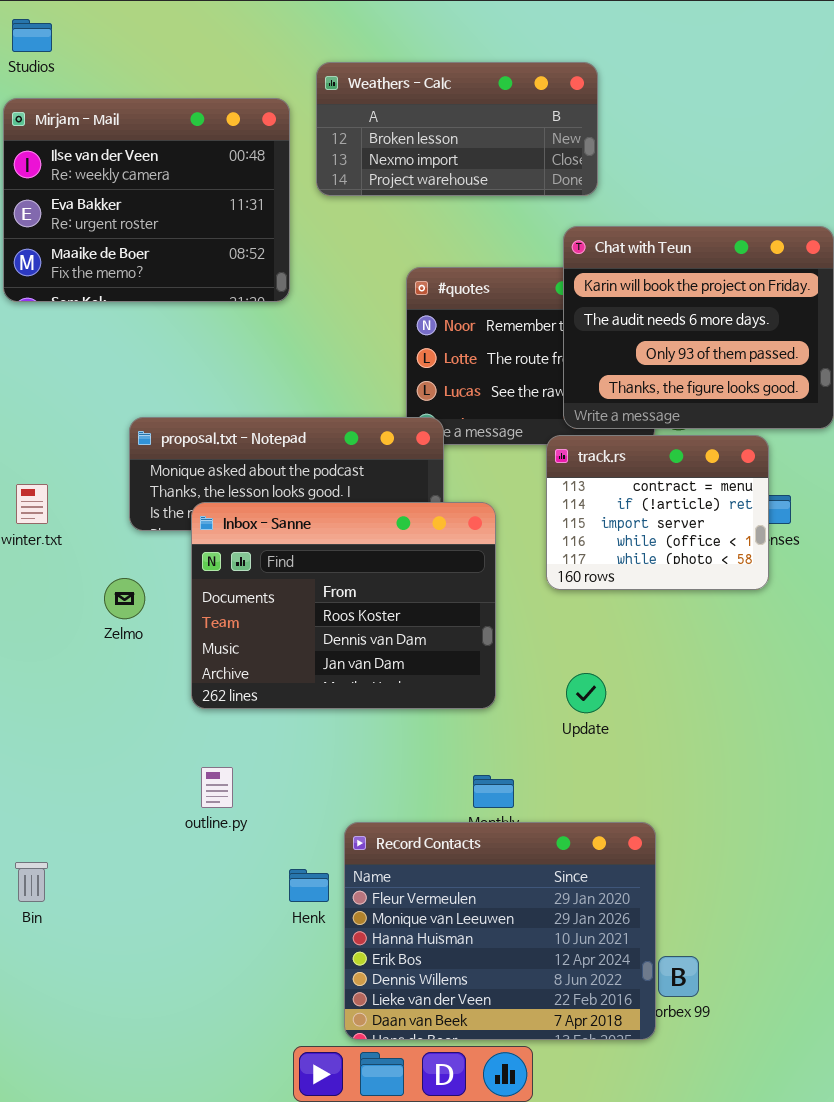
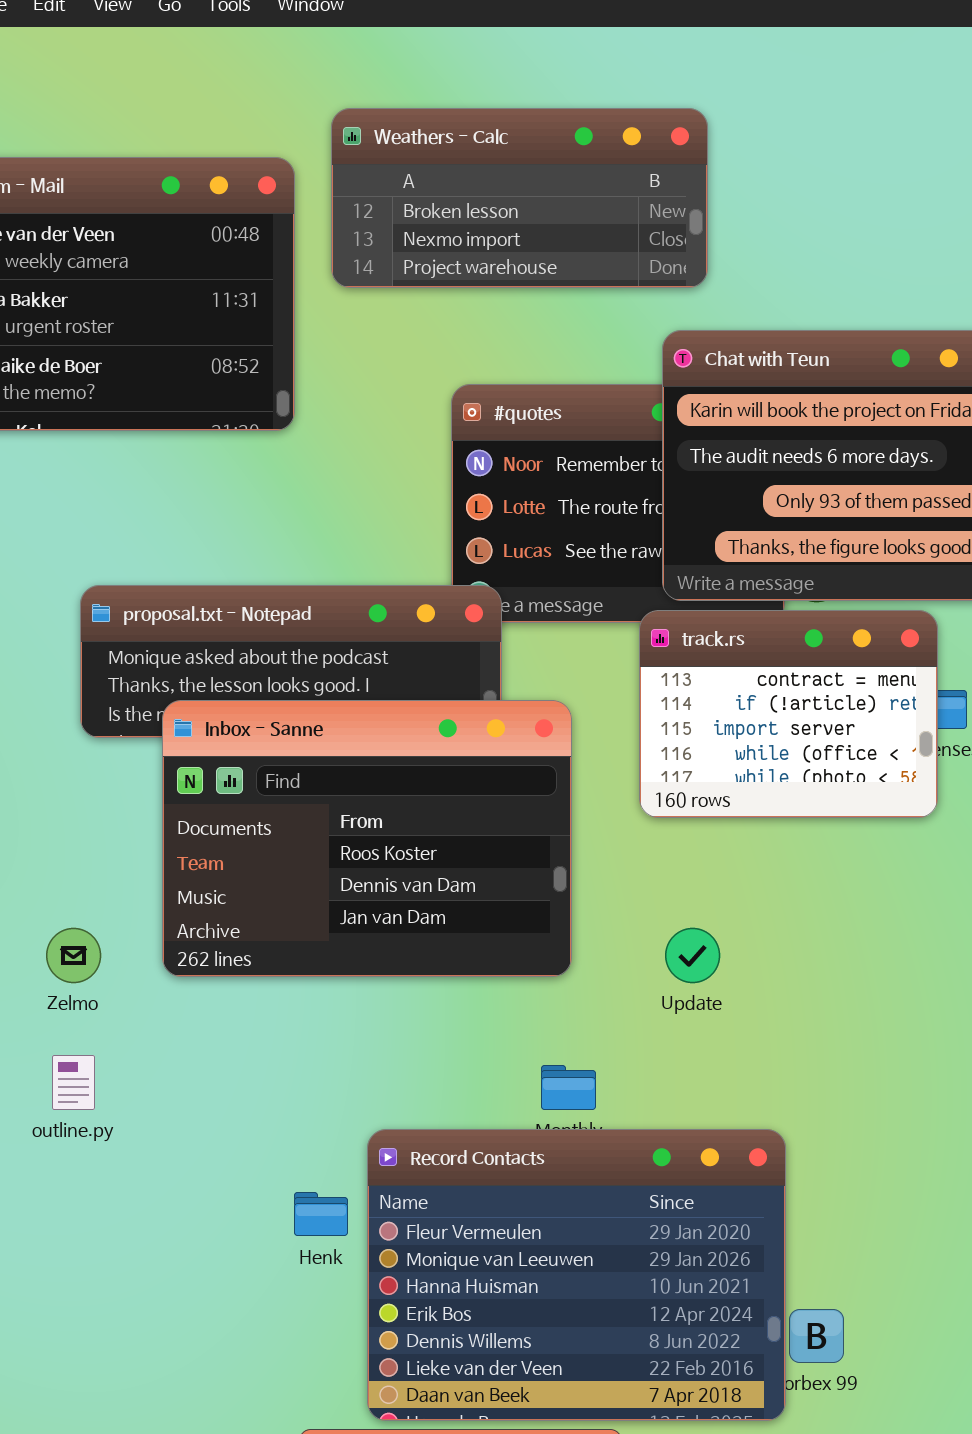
Zelmo: [104,578,145,619] -> [46,928,101,983], moved
outline.py: [201,767,233,808] -> [52,1055,95,1110], moved

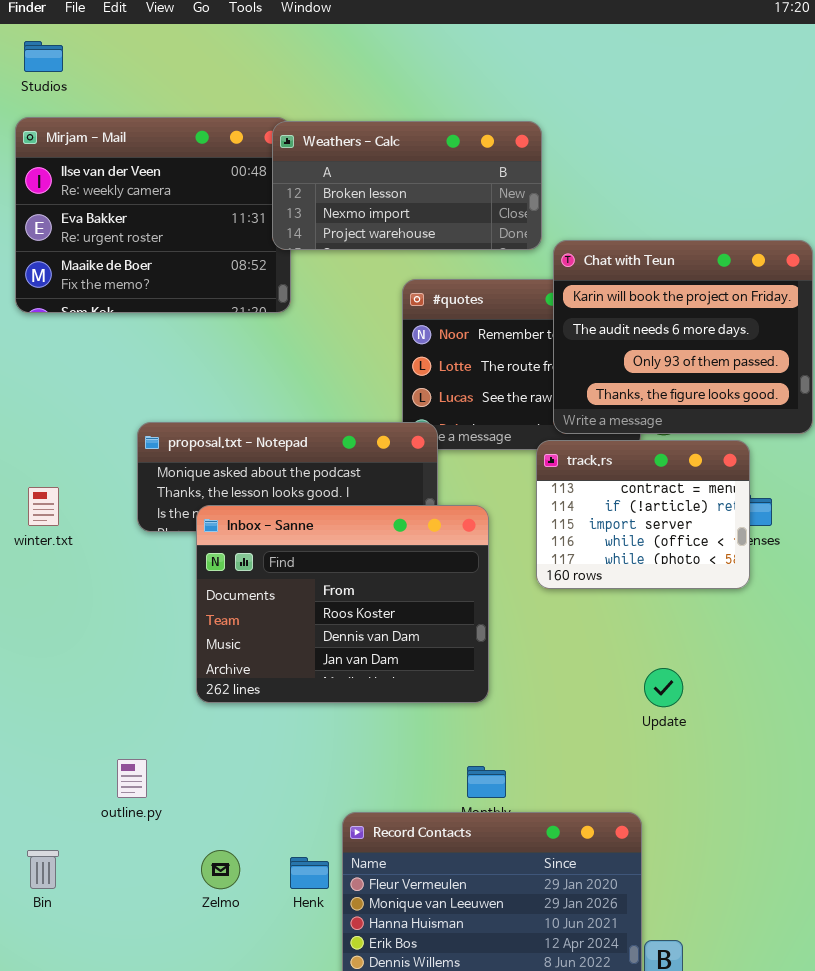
Weathers - Calc: [331,108,708,288] -> [272,121,542,250], moved
Zelmo: [46,928,101,983] -> [201,850,240,889], moved
Update: [665,928,720,983] -> [644,668,683,707], moved

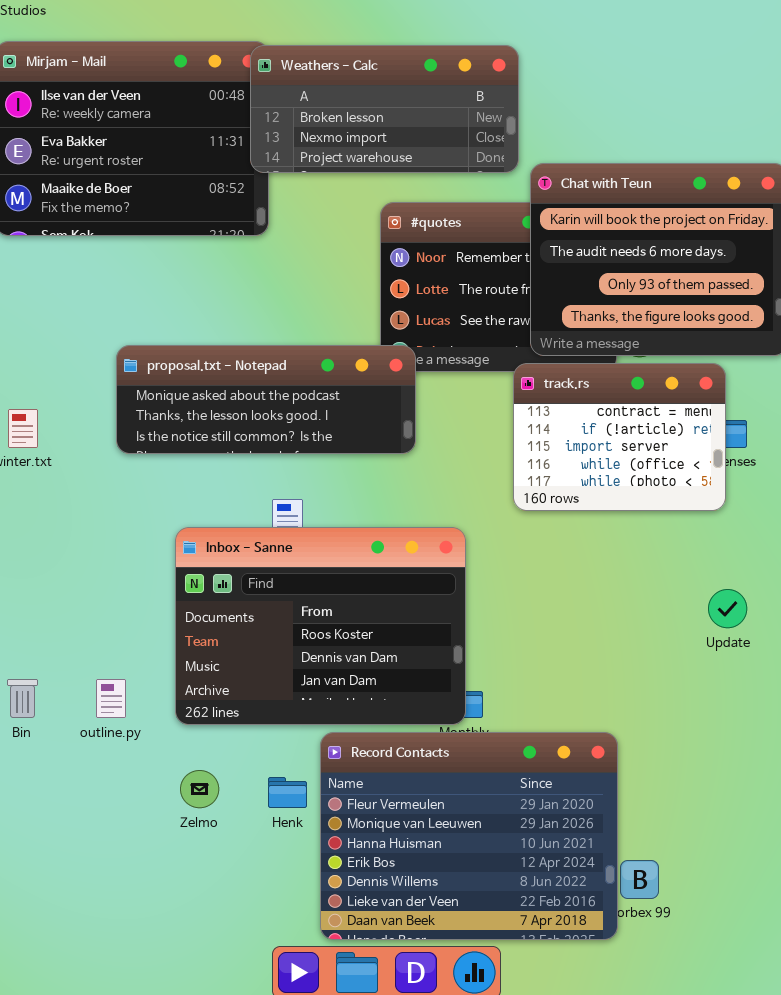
Inbox - Sanne: [196,505,489,703] -> [175,527,466,725], moved
Update: [644,668,683,707] -> [708,589,747,628], moved
Bin: [27,850,59,889] -> [7,679,38,718], moved

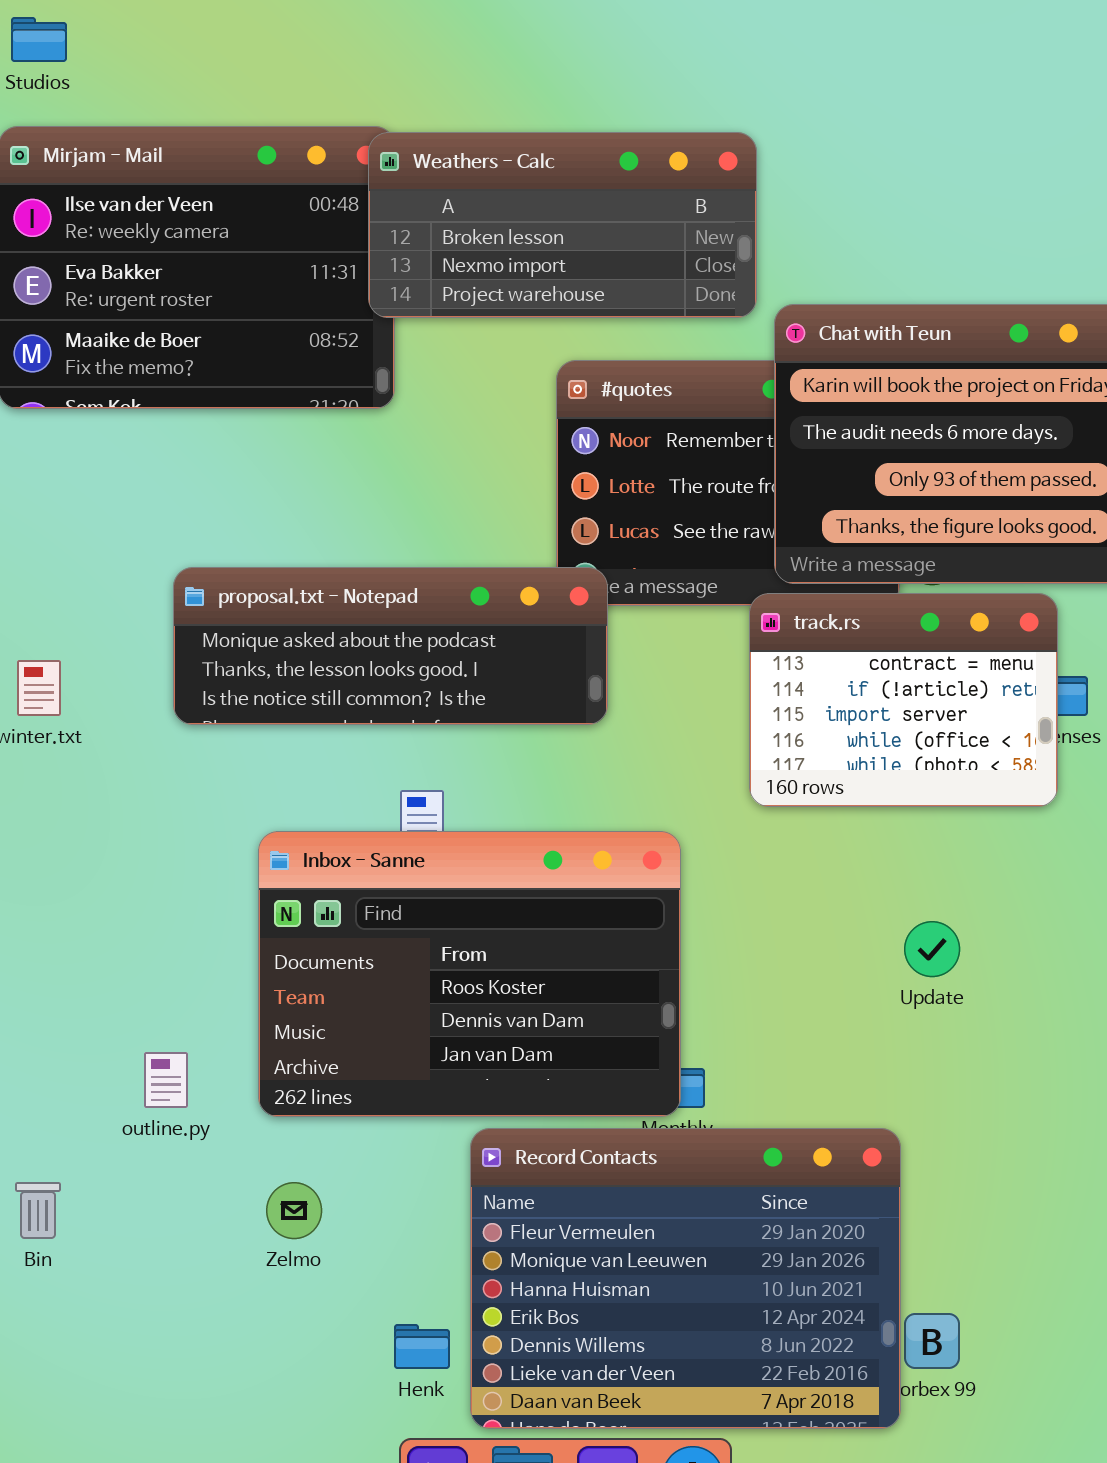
Update: [708,589,747,628] -> [904,921,960,977], moved
Bin: [7,679,38,718] -> [15,1182,61,1239], moved
Henk: [268,777,307,808] -> [394,1324,450,1369], moved

